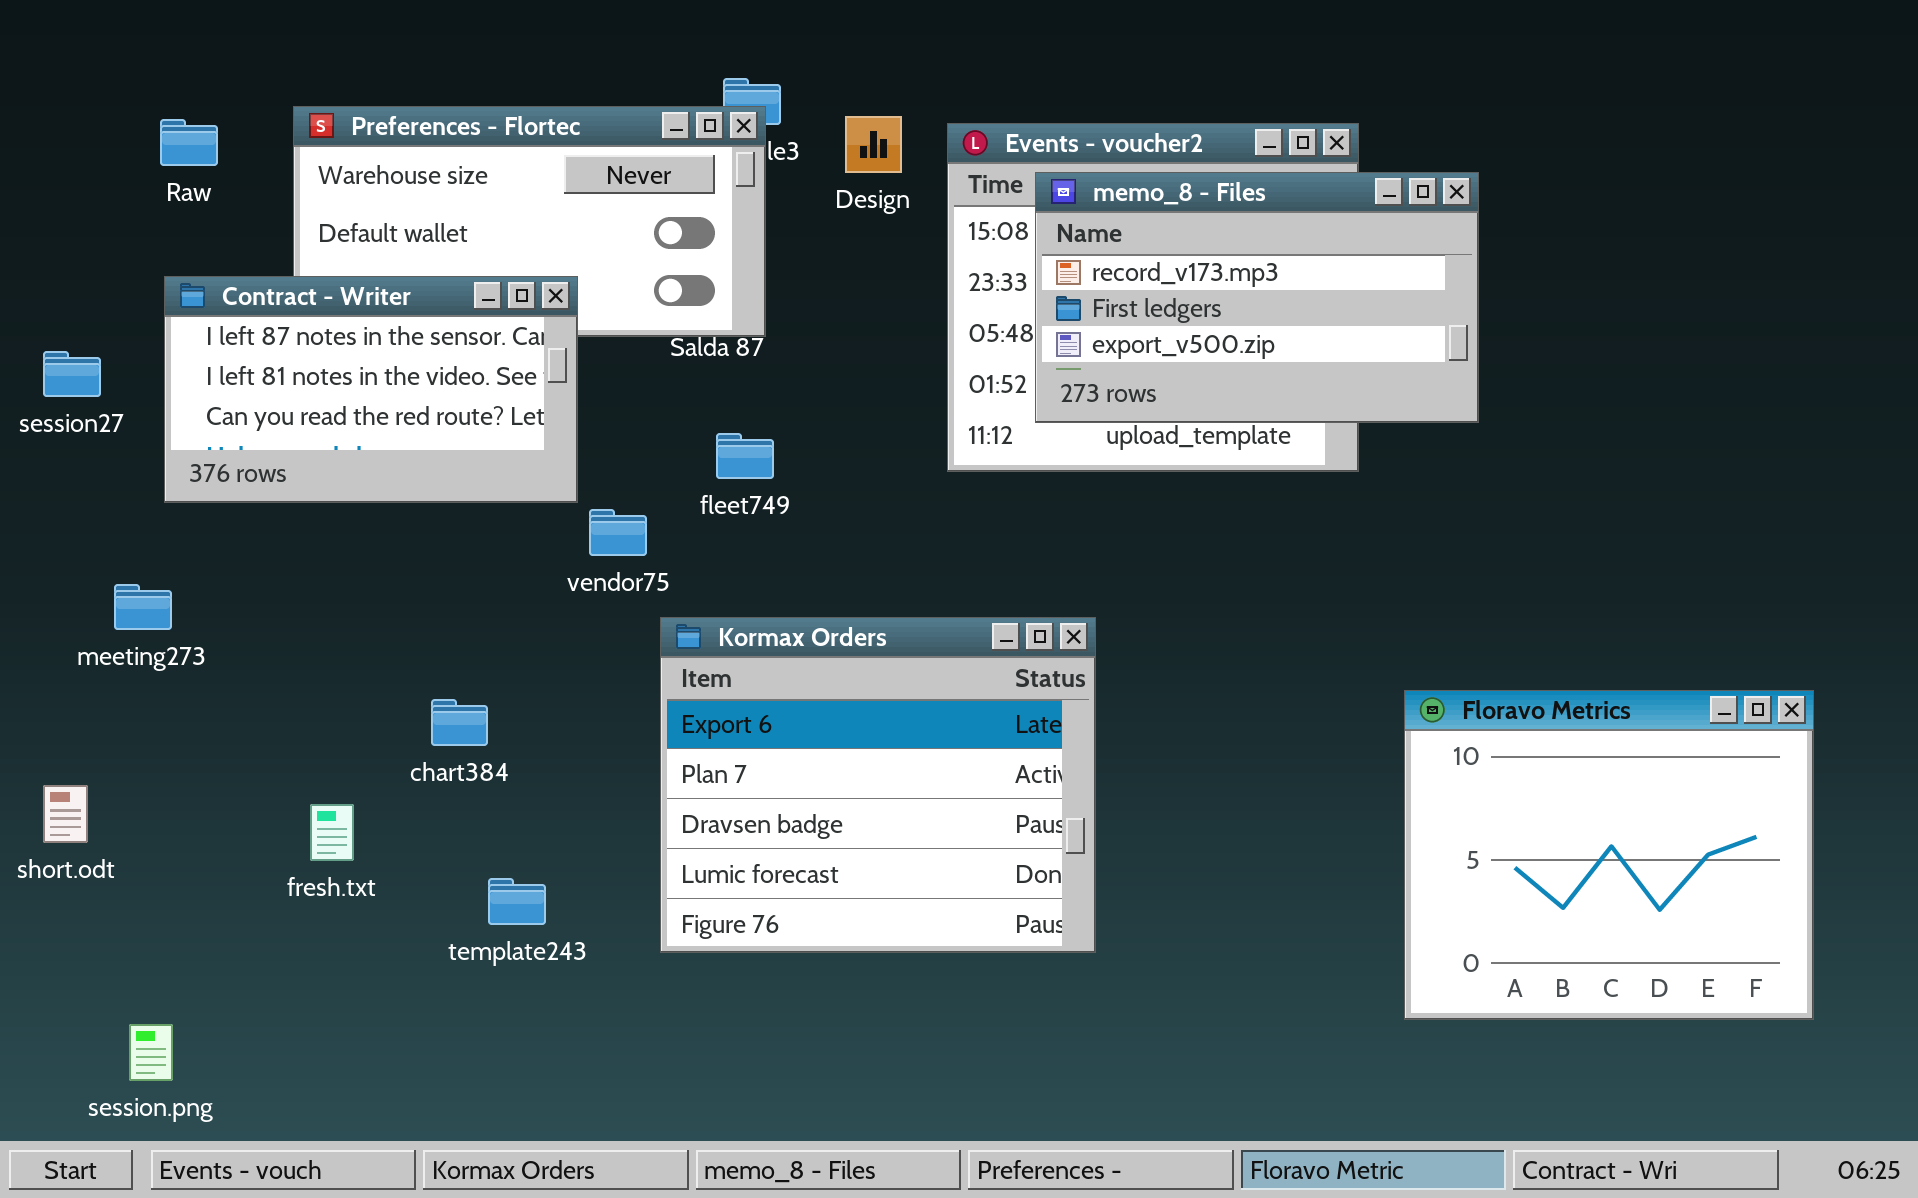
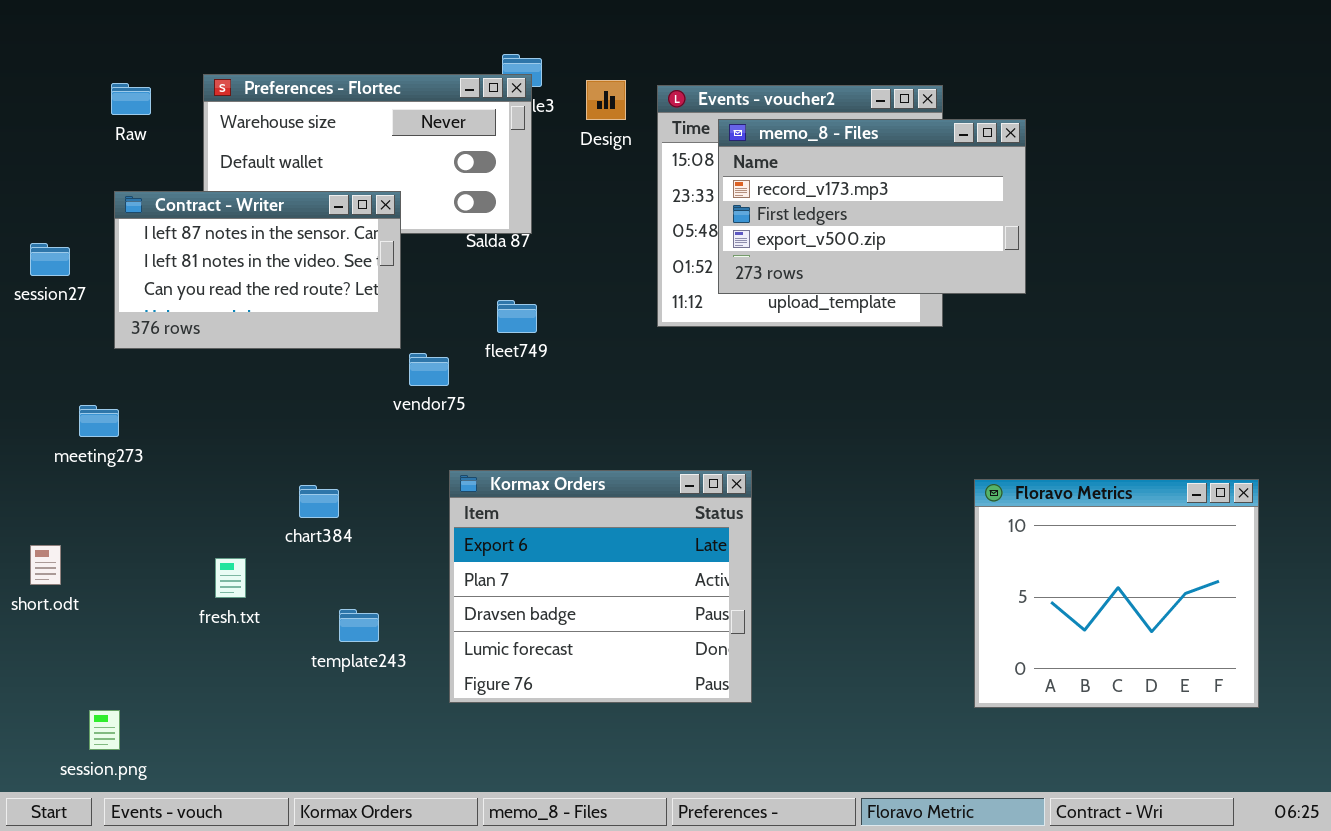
Kormax Orders: [660,617,1096,953] -> [449,470,752,703], moved

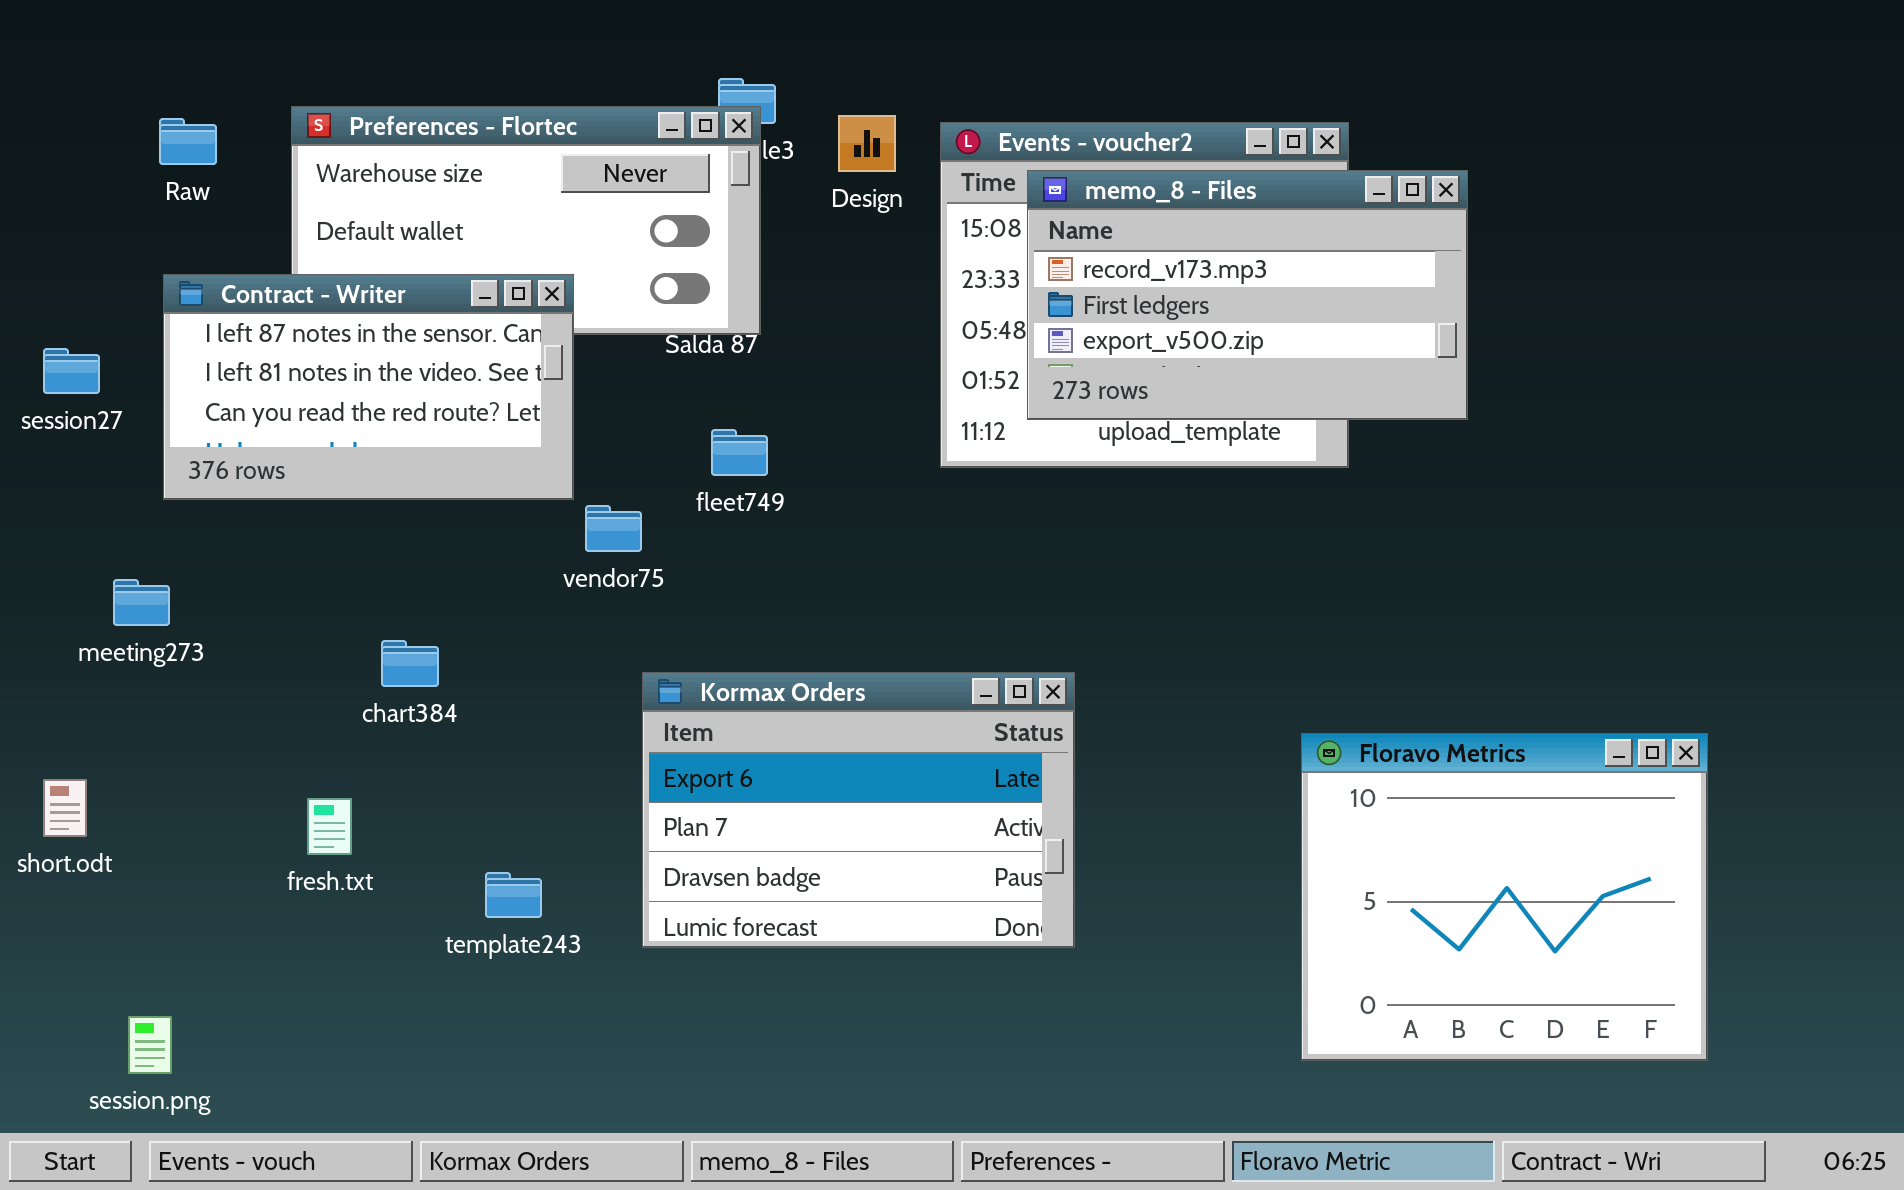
Kormax Orders: [449,470,752,703] -> [642,672,1075,948], resized
Floravo Metrics: [974,479,1259,708] -> [1301,733,1708,1061], moved
chart384: [299,485,339,518] -> [381,640,439,687], moved

